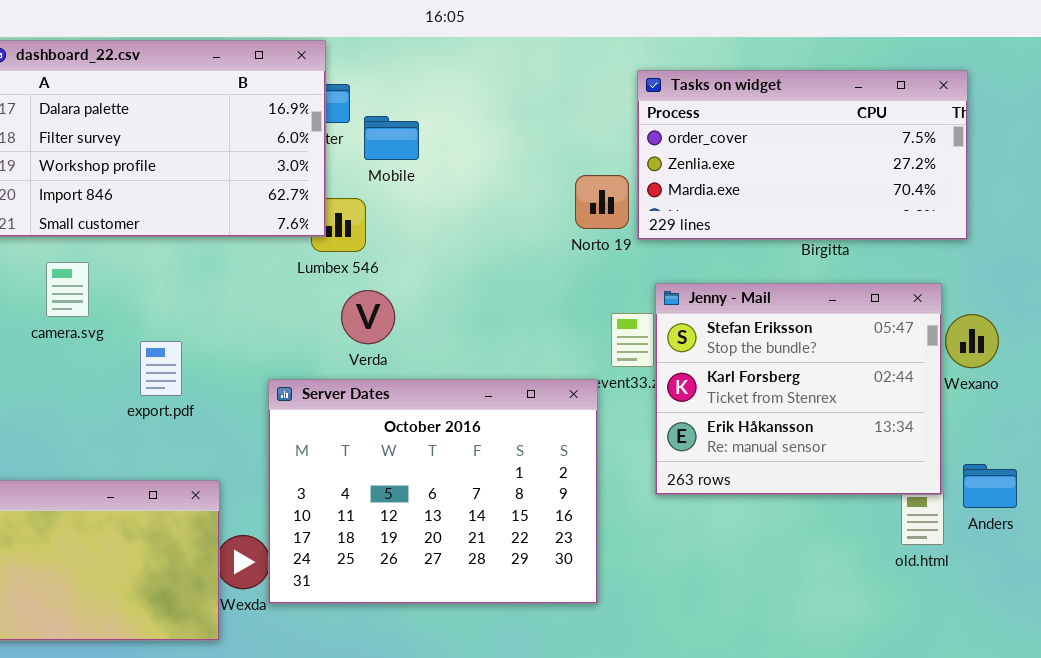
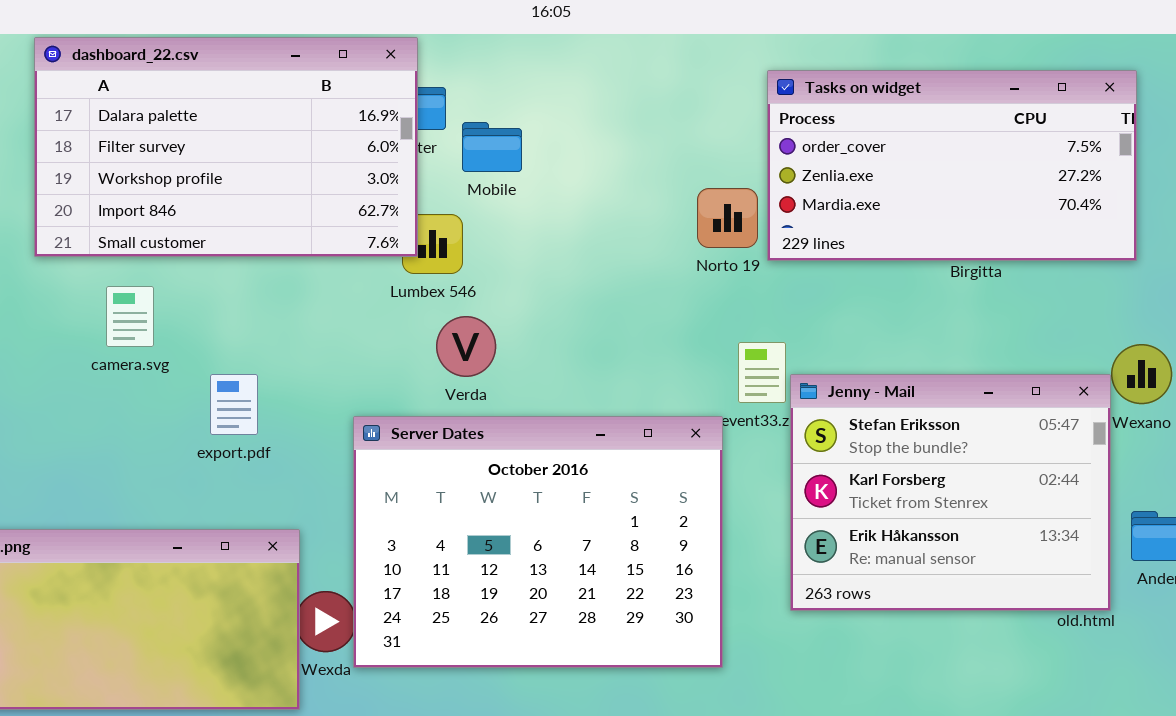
Jenny - Mail: [655,283,942,495] -> [790,374,1111,611], moved

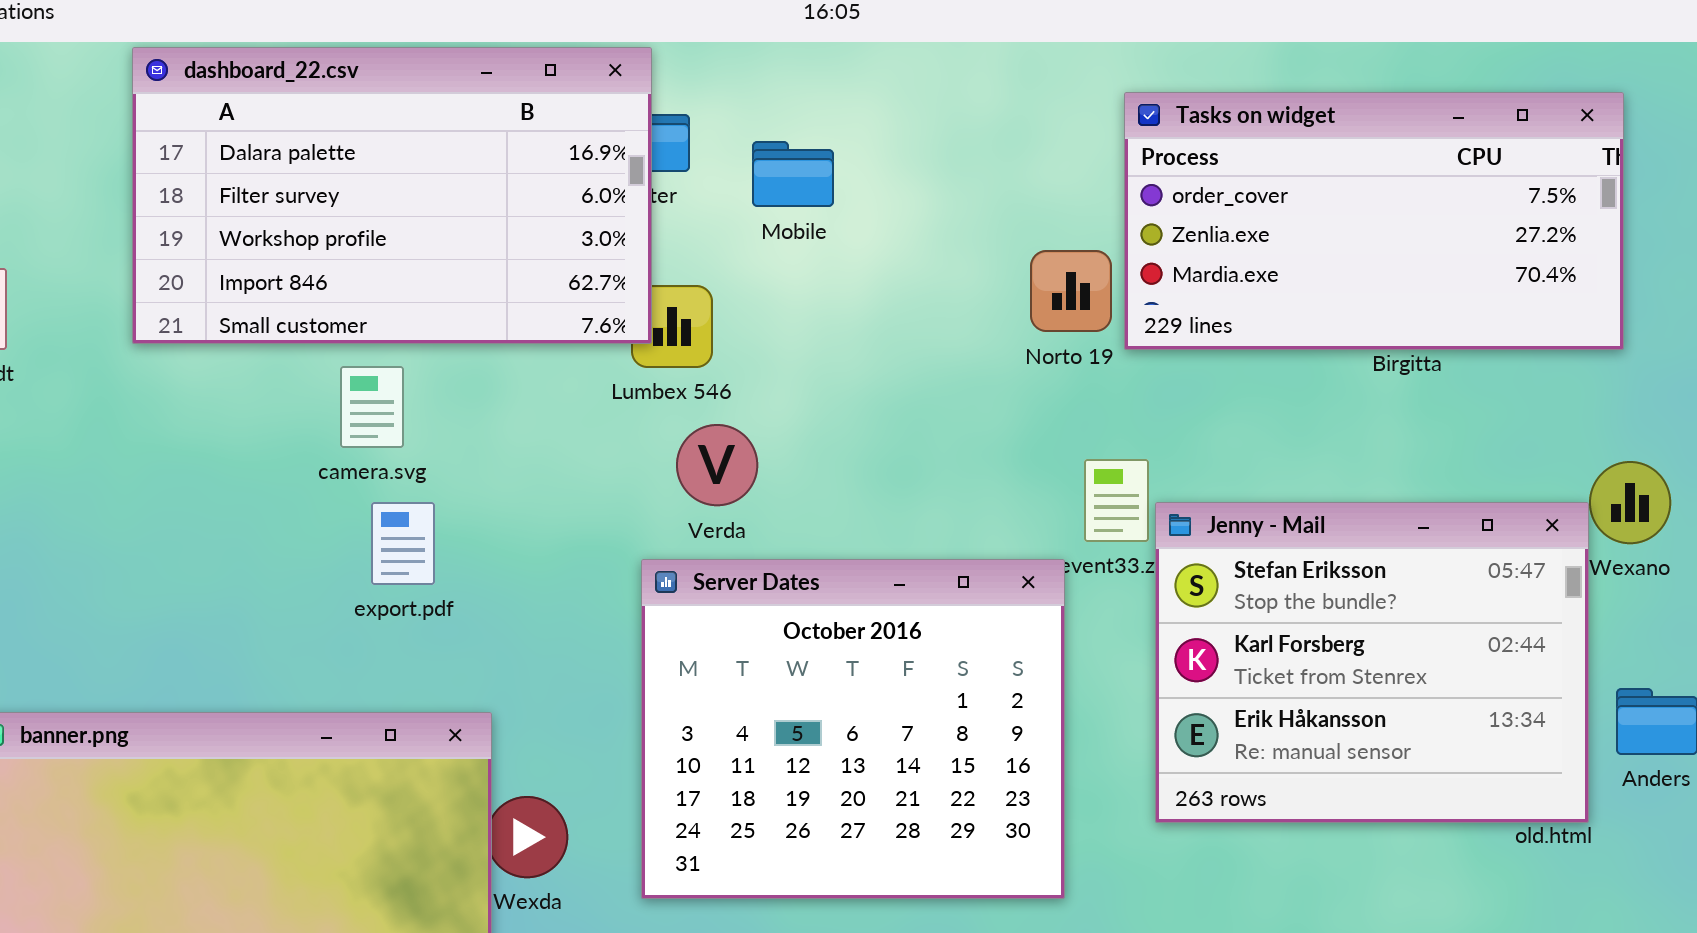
Mobile: [462,122,522,172] -> [752,141,834,207], moved
camera.svg: [106,286,154,347] -> [340,366,404,448], moved
Server Dates: [353,416,723,668] -> [641,559,1065,899], resized

